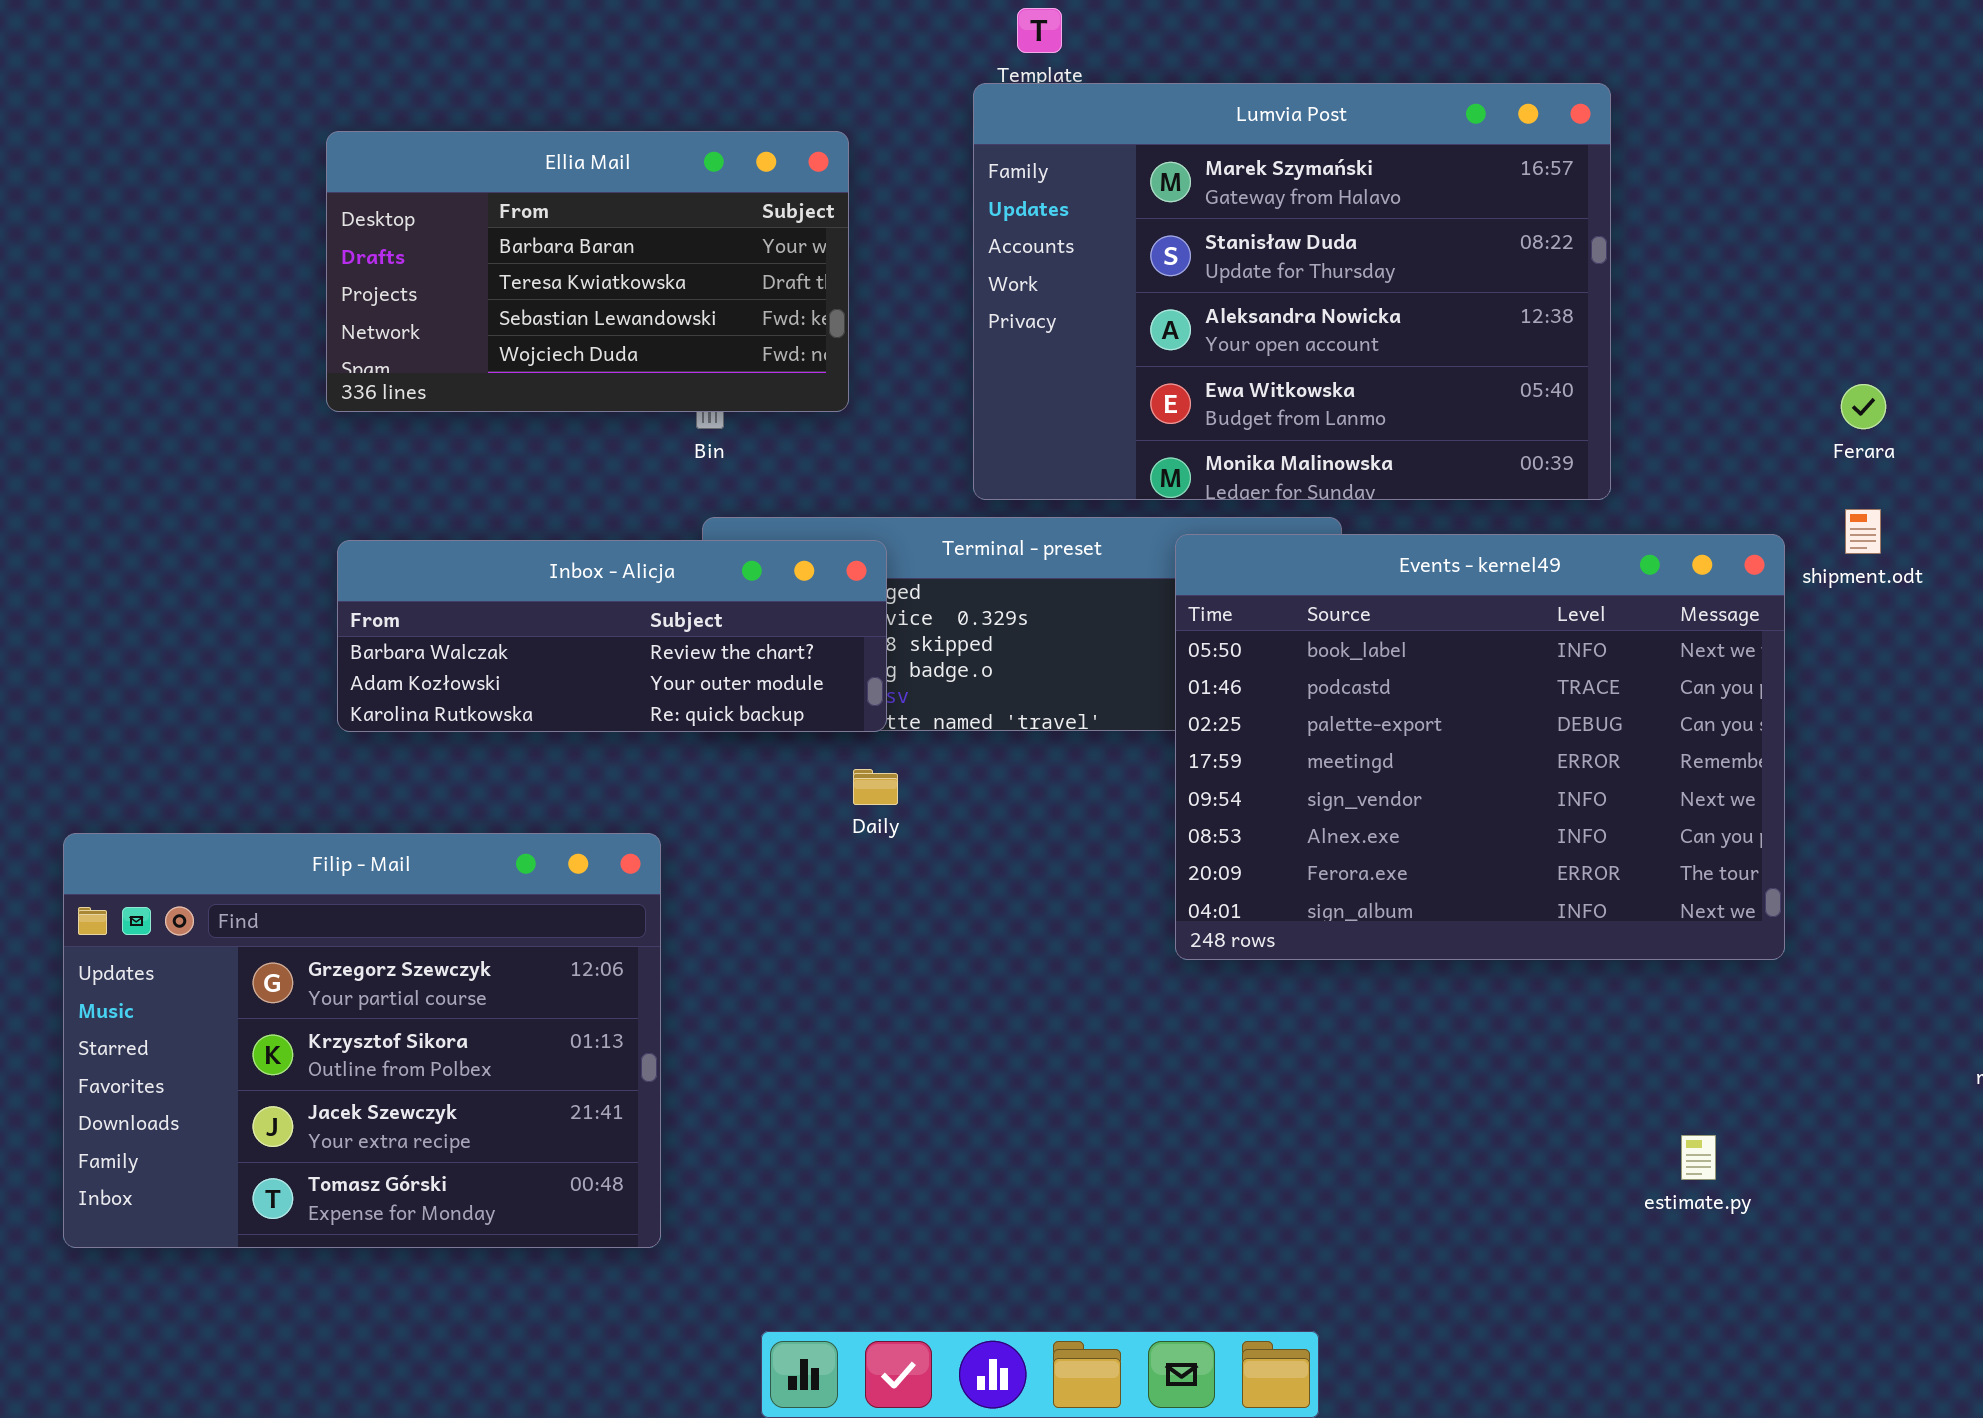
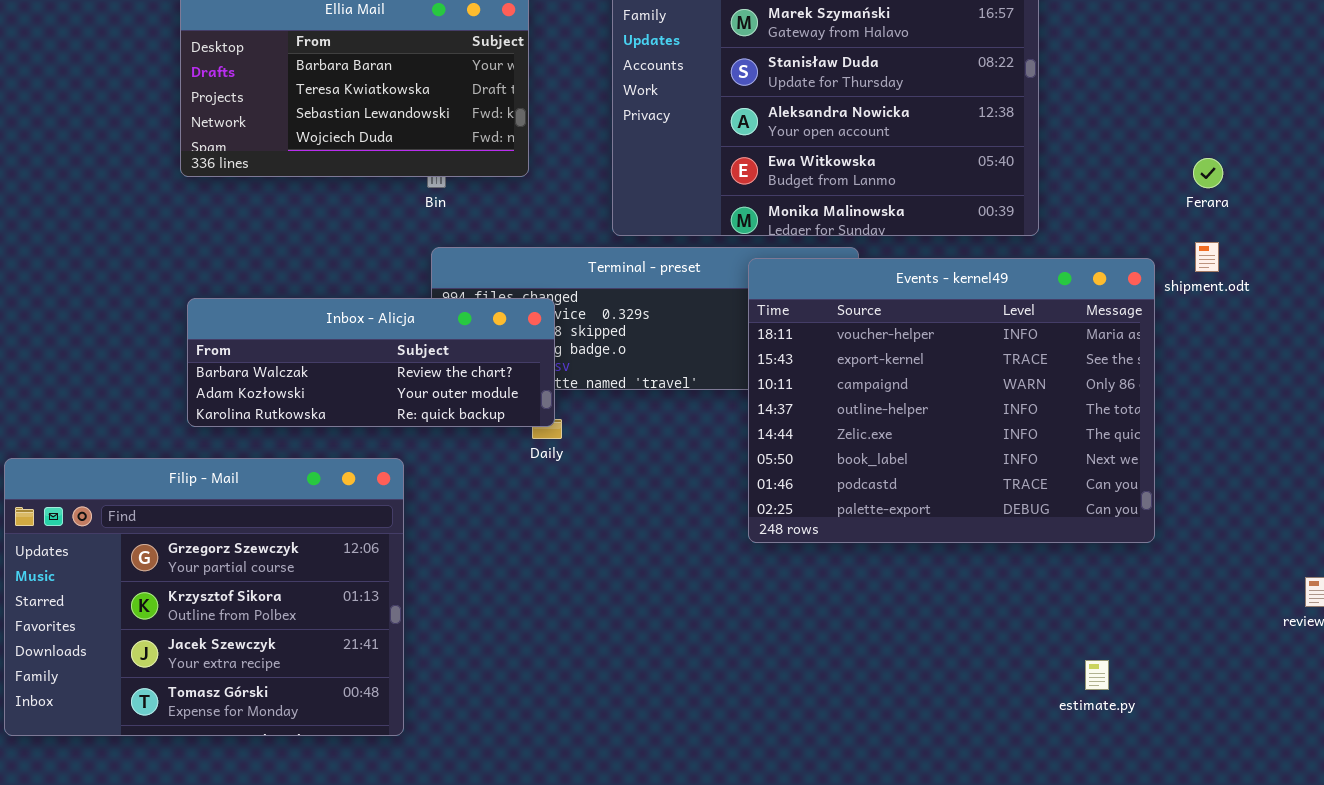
Events - kernel49: [1175,534,1785,960] -> [748,258,1155,543], scrolled up 5 rows
Inbox - Alicja: [337,540,887,732] -> [187,298,555,427], moved

